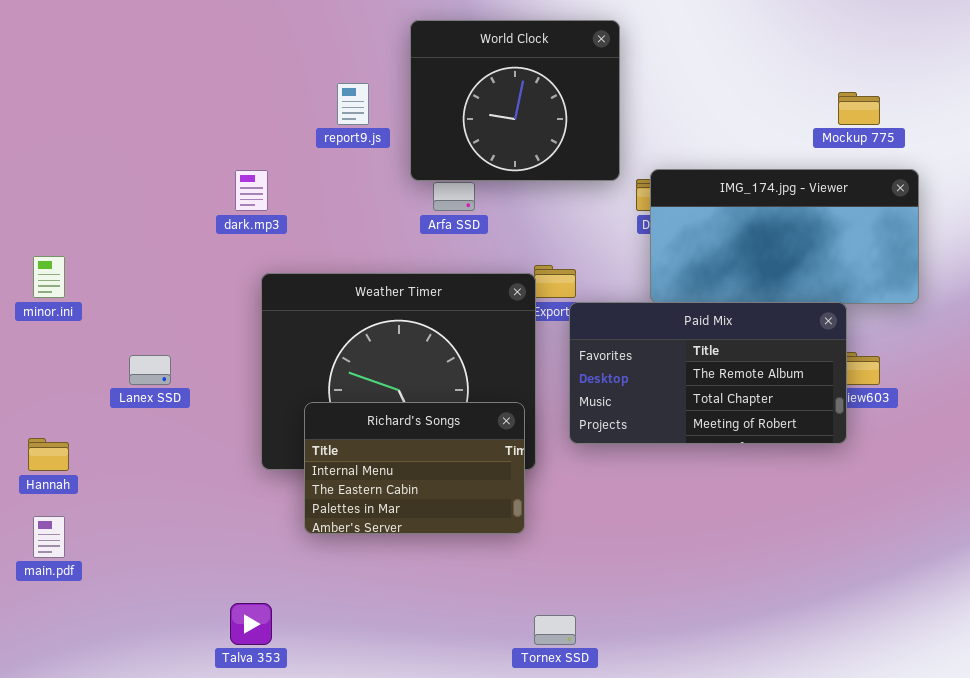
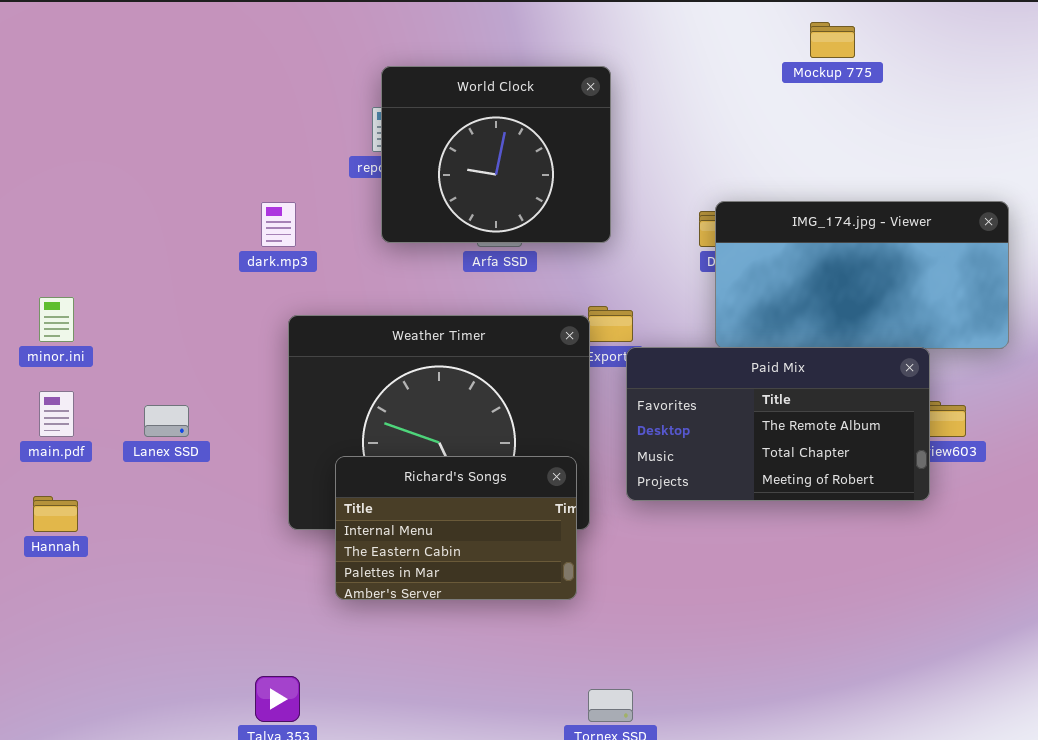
World Clock: [410,20,620,181] -> [381,66,611,243], moved
Mockup 775: [838,92,880,125] -> [810,22,855,58], moved
main.pdf: [33,516,65,558] -> [39,391,74,437], moved

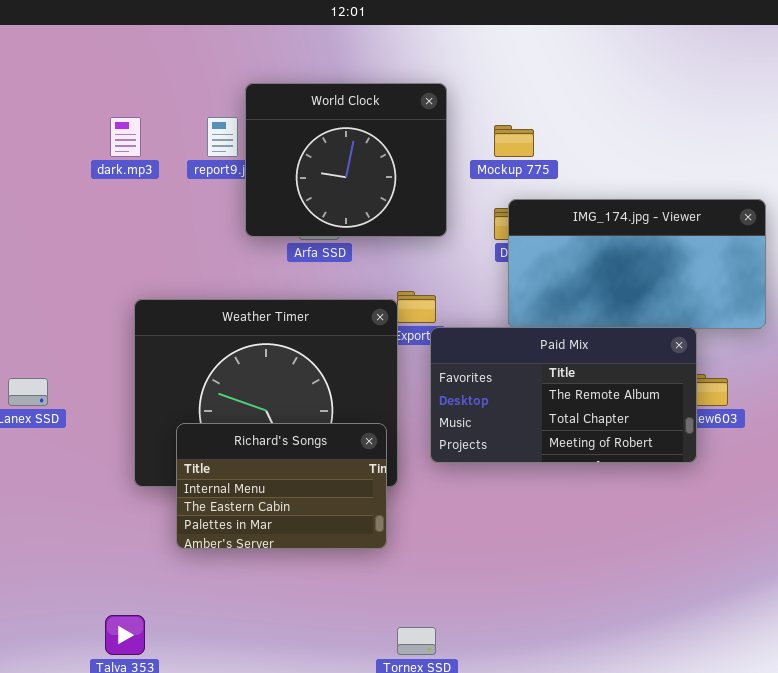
Mockup 775: [810,22,855,58] -> [494,125,534,157], moved
World Clock: [381,66,611,243] -> [245,83,447,237], moved
dark.mp3: [261,202,296,247] -> [110,117,141,157], moved

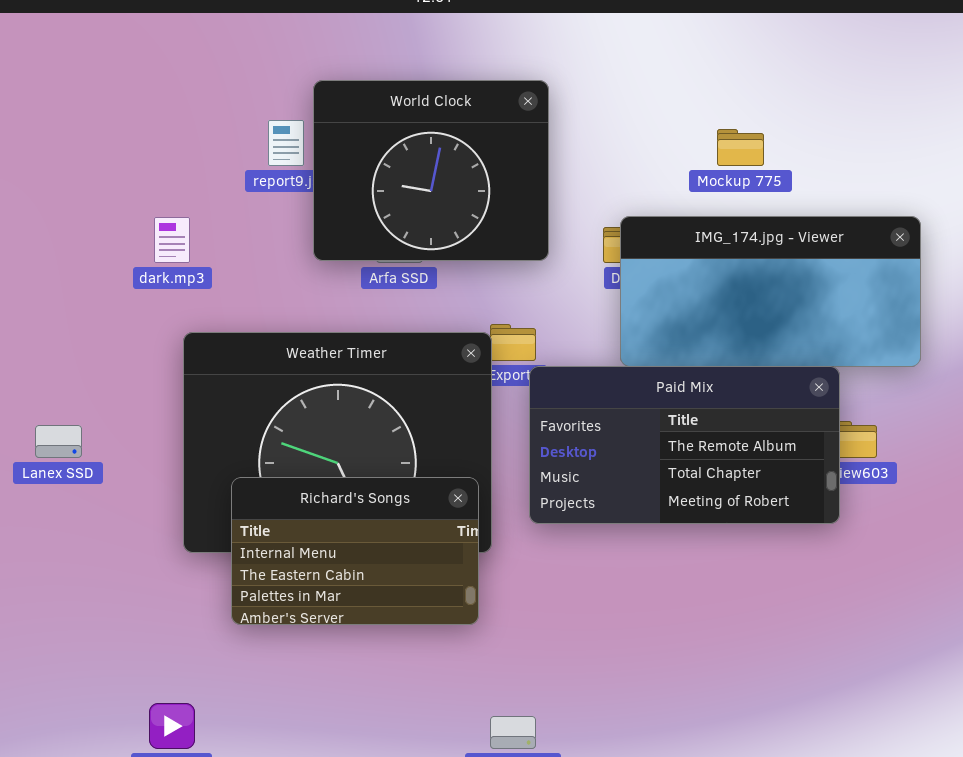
dark.mp3: [110,117,141,157] -> [154,217,190,263], moved
Mockup 775: [494,125,534,157] -> [717,129,764,166], moved

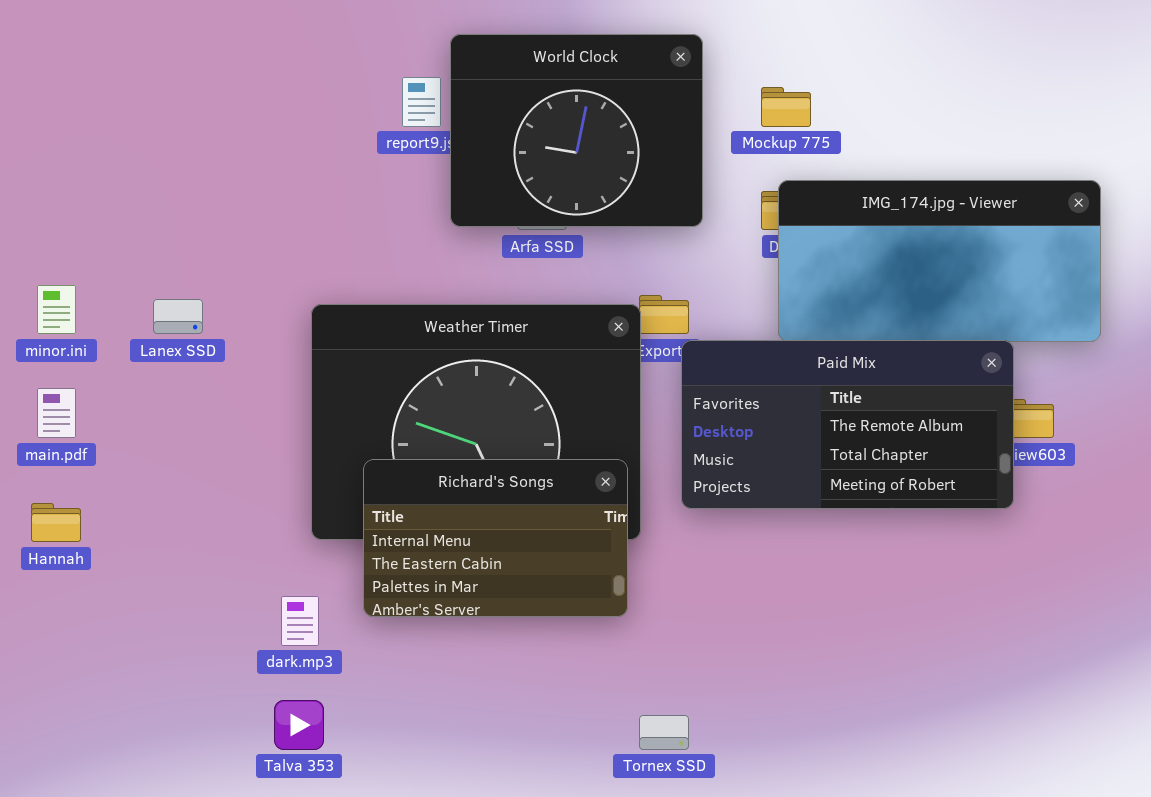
Mockup 775: [717,129,764,166] -> [761,87,811,127], moved
dark.mp3: [154,217,190,263] -> [281,596,319,646], moved
Lanex SSD: [35,425,82,458] -> [153,299,203,334], moved

